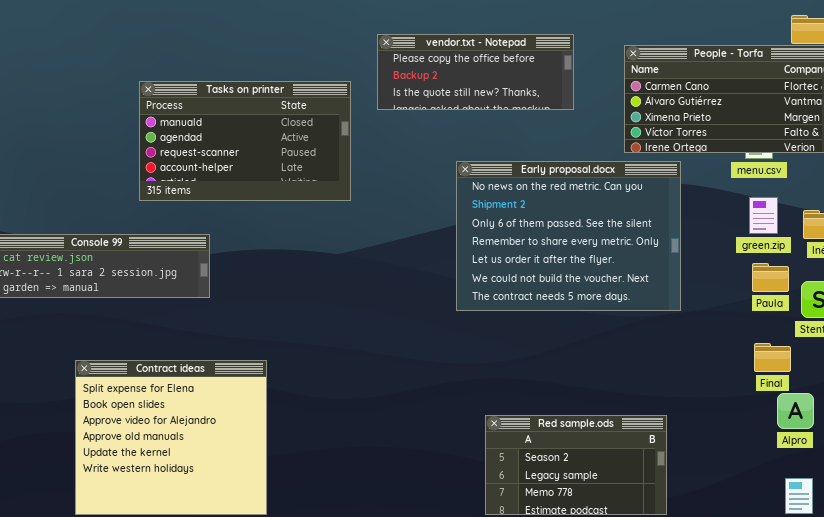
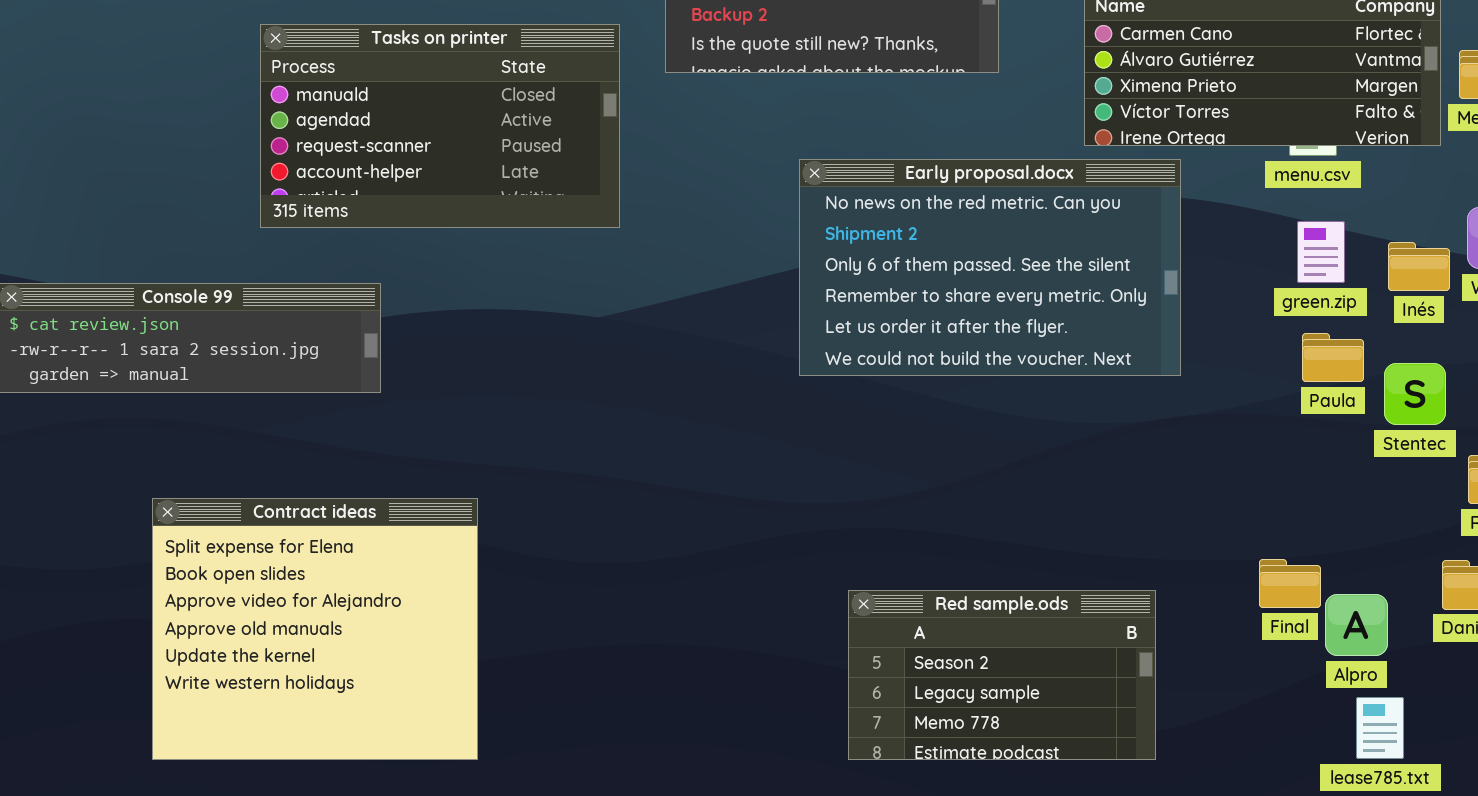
Early proposal.docx: [456,161,681,311] -> [799,159,1181,376], resized
Final: [754,343,791,372] -> [1259,559,1321,608], moved
Alpro: [777,393,814,429] -> [1325,594,1388,656], moved

